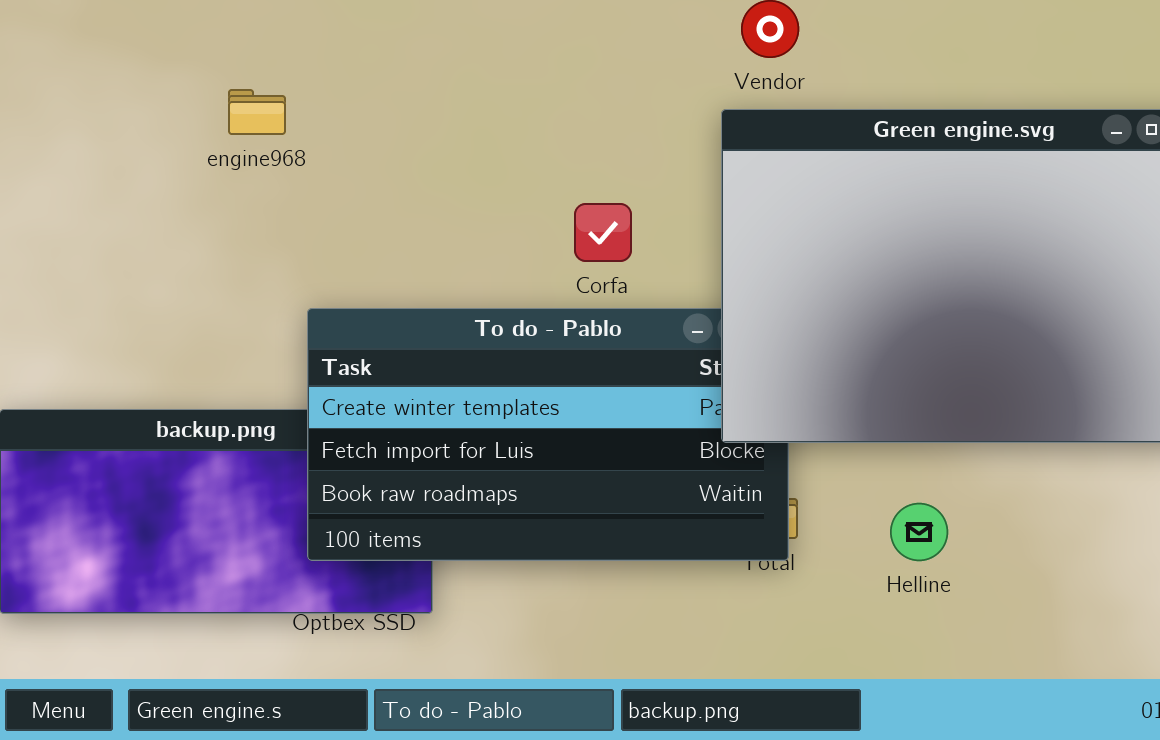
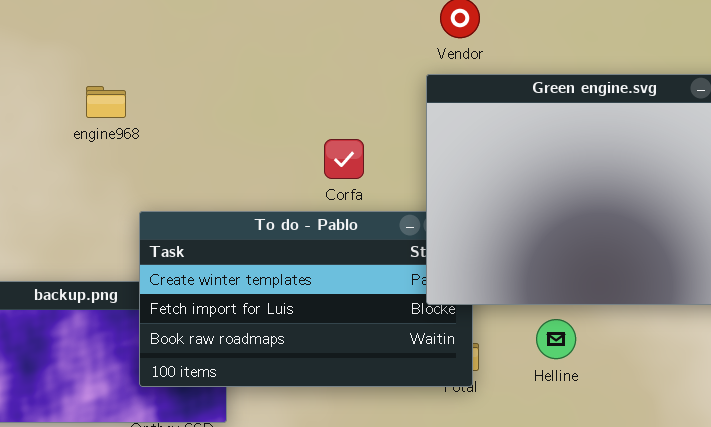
engine968: [228,89,286,135] -> [86,86,126,118], moved
Helline: [890,503,948,561] -> [536,319,576,359], moved

